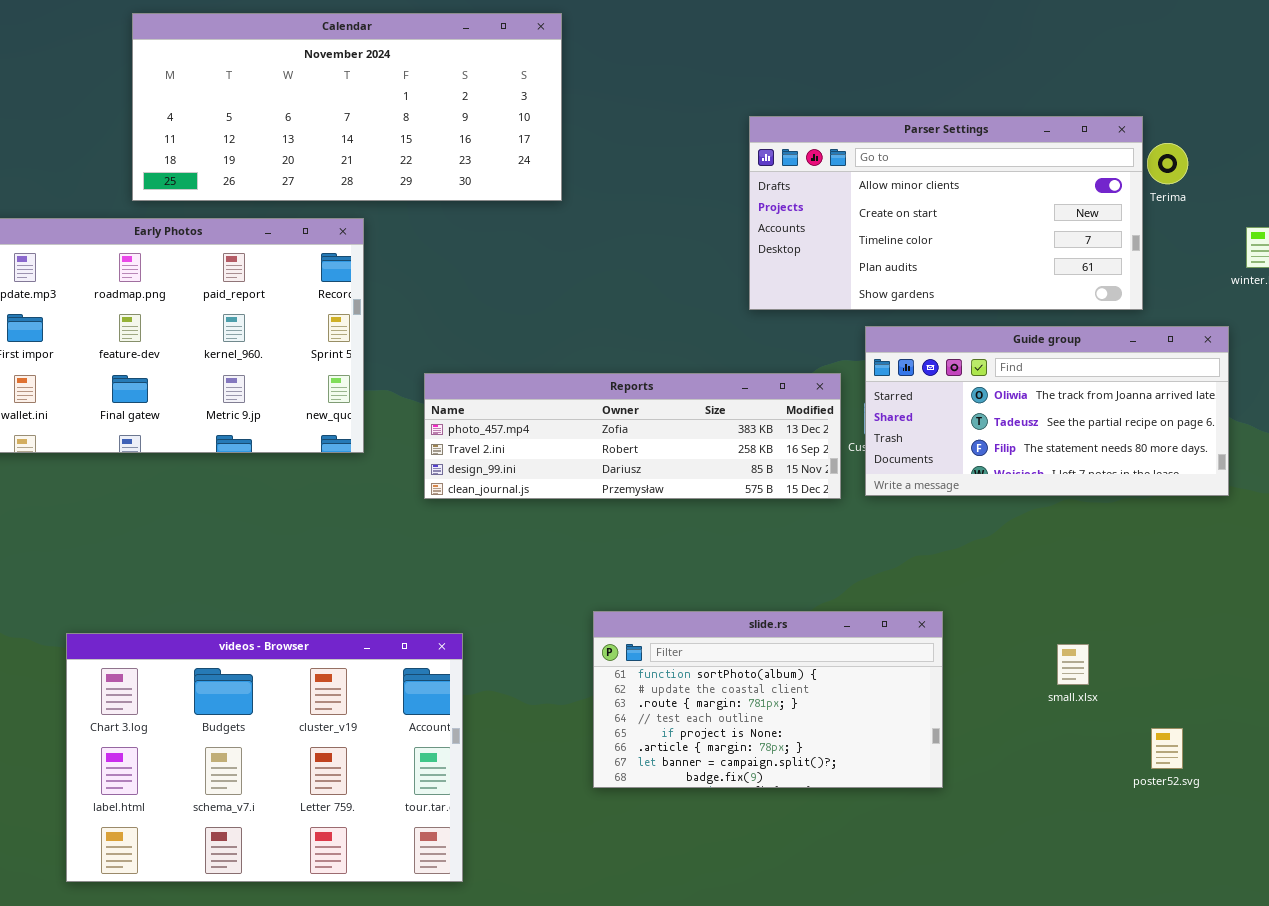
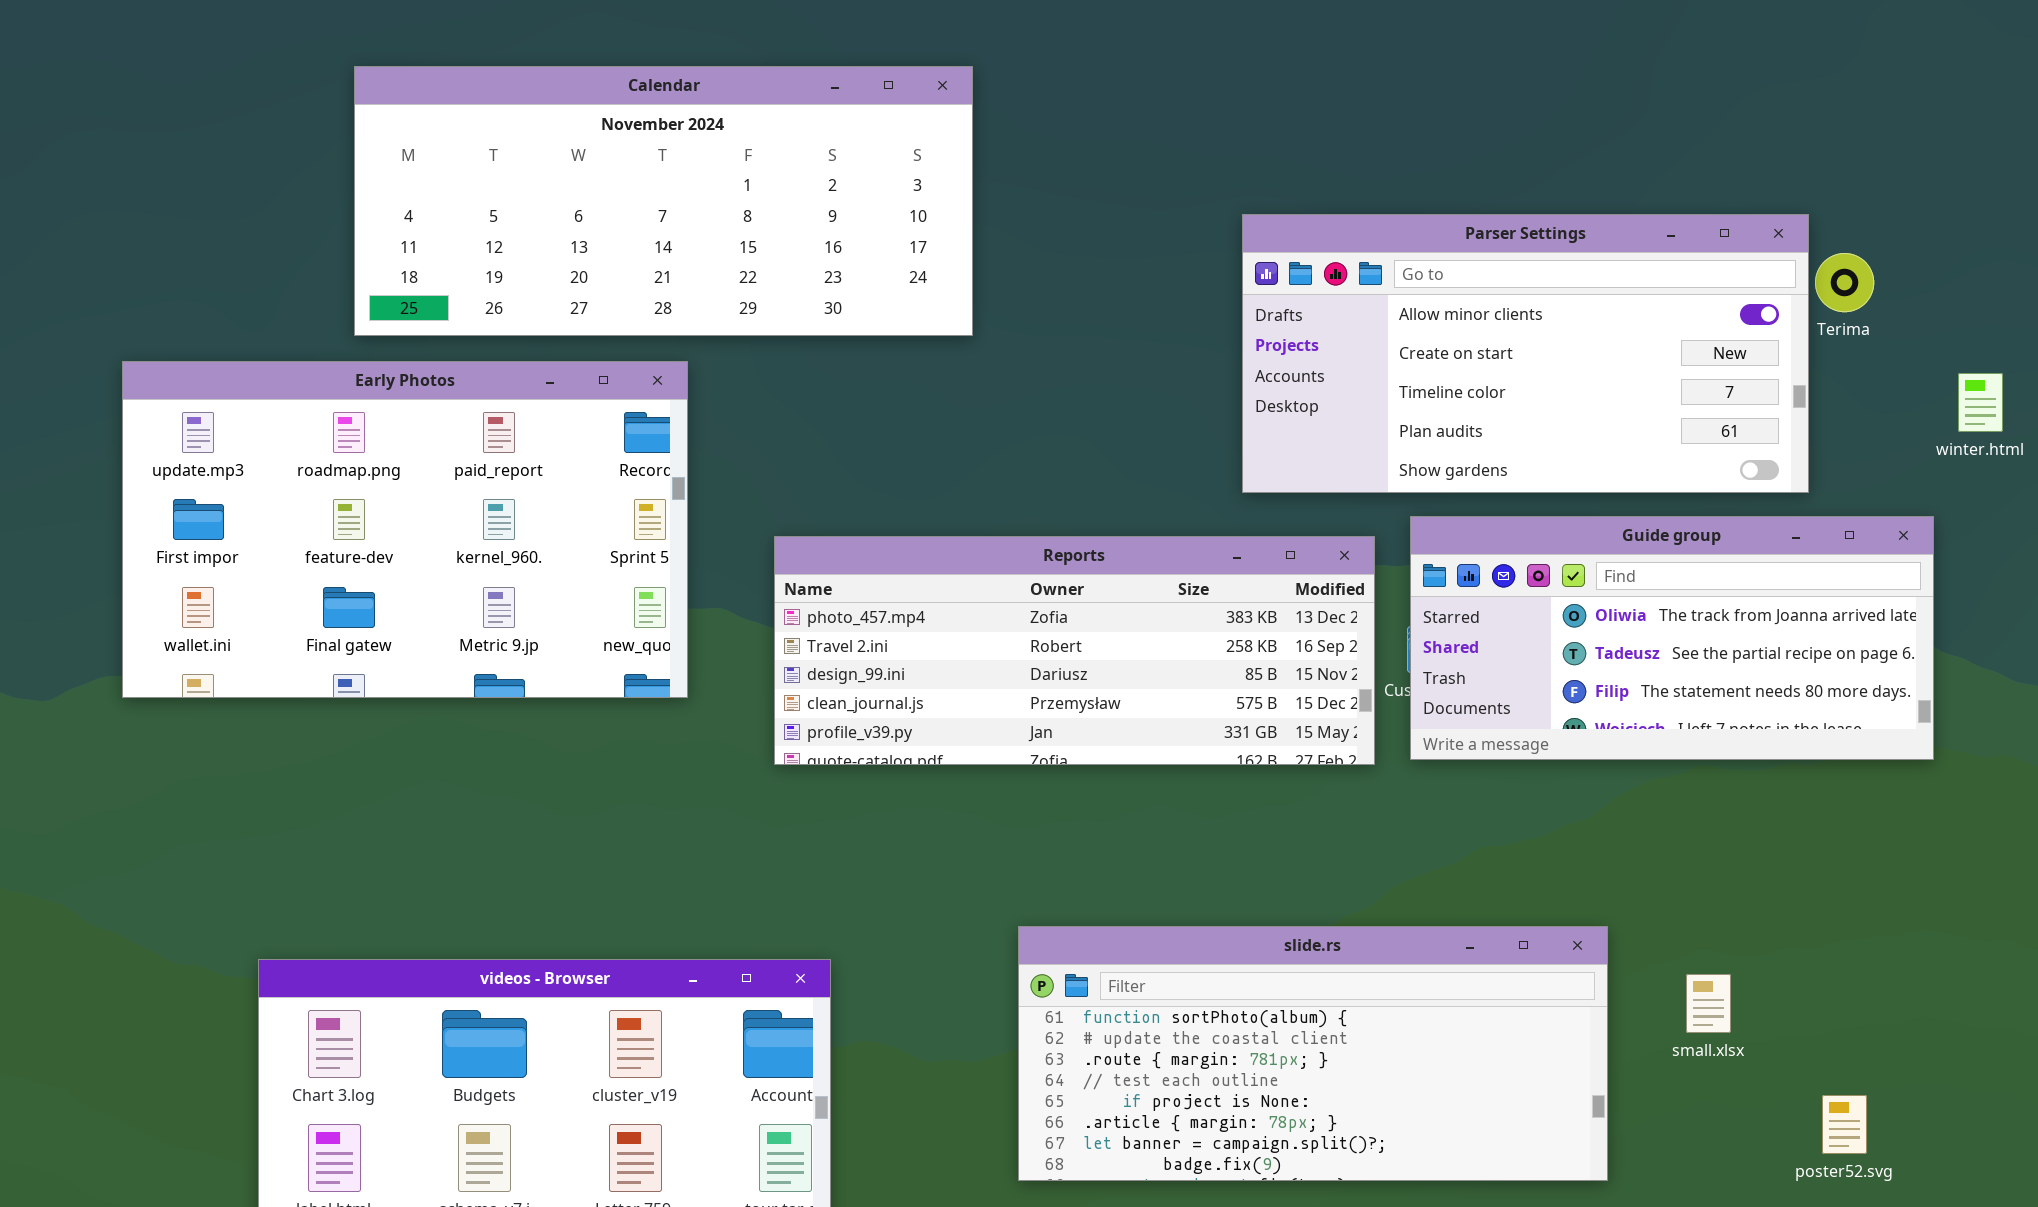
Reports: [424,373,841,499] -> [774,536,1375,765], resized
slide.rs: [593,611,943,788] -> [1018,926,1608,1181], resized

